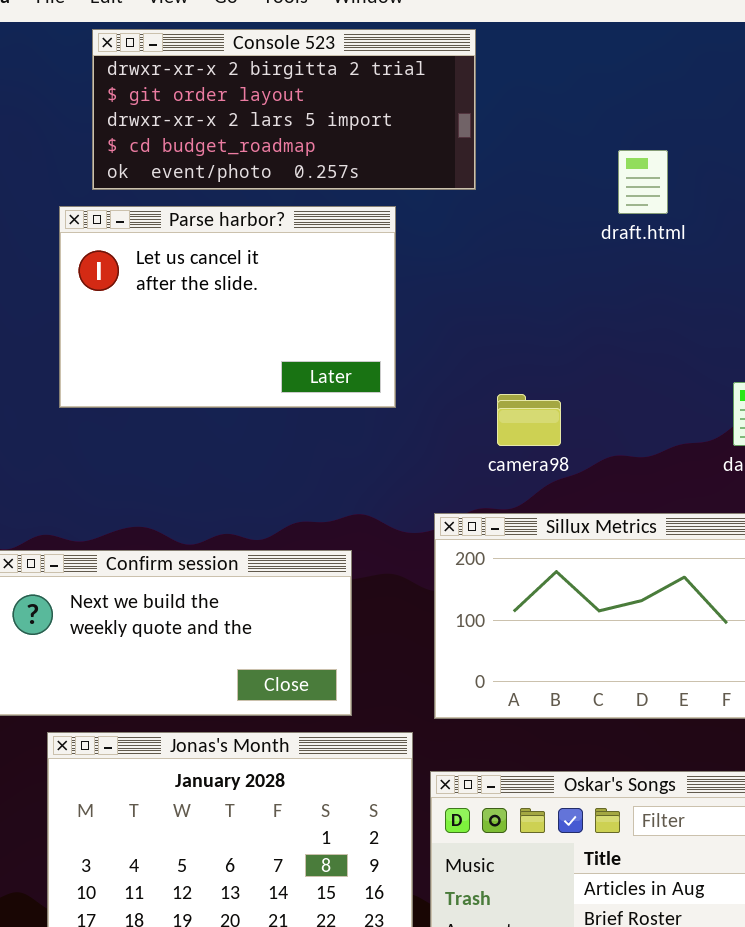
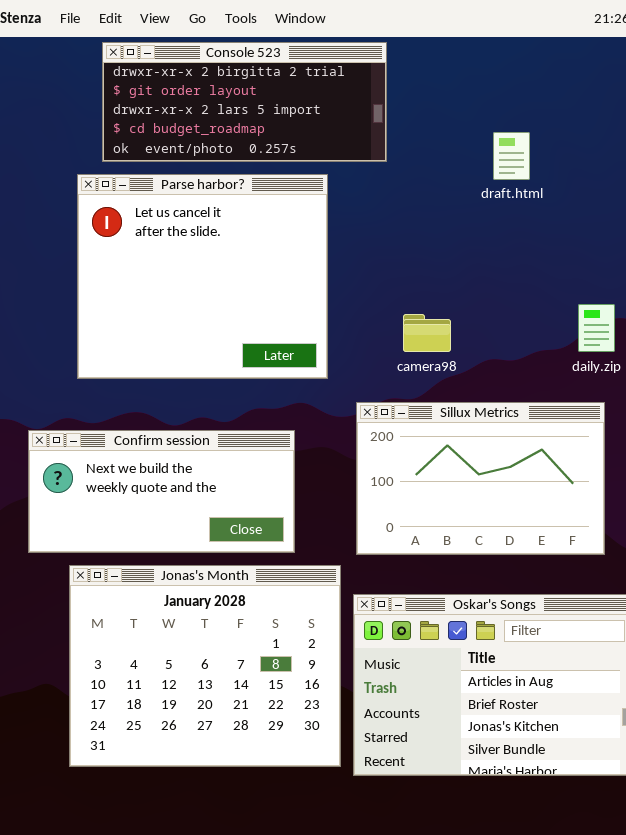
Parse harbor?: [59,206,396,408] -> [77,174,328,379], resized

